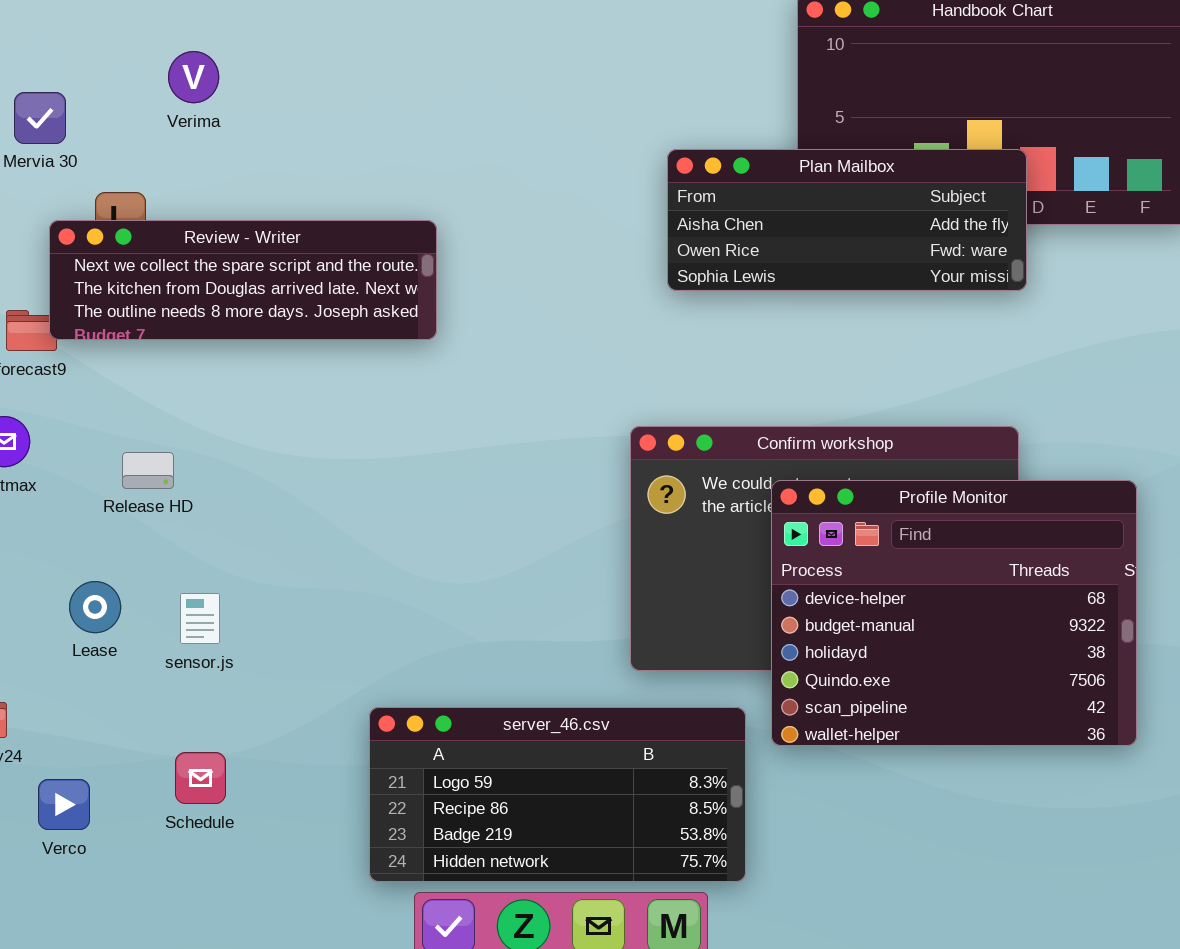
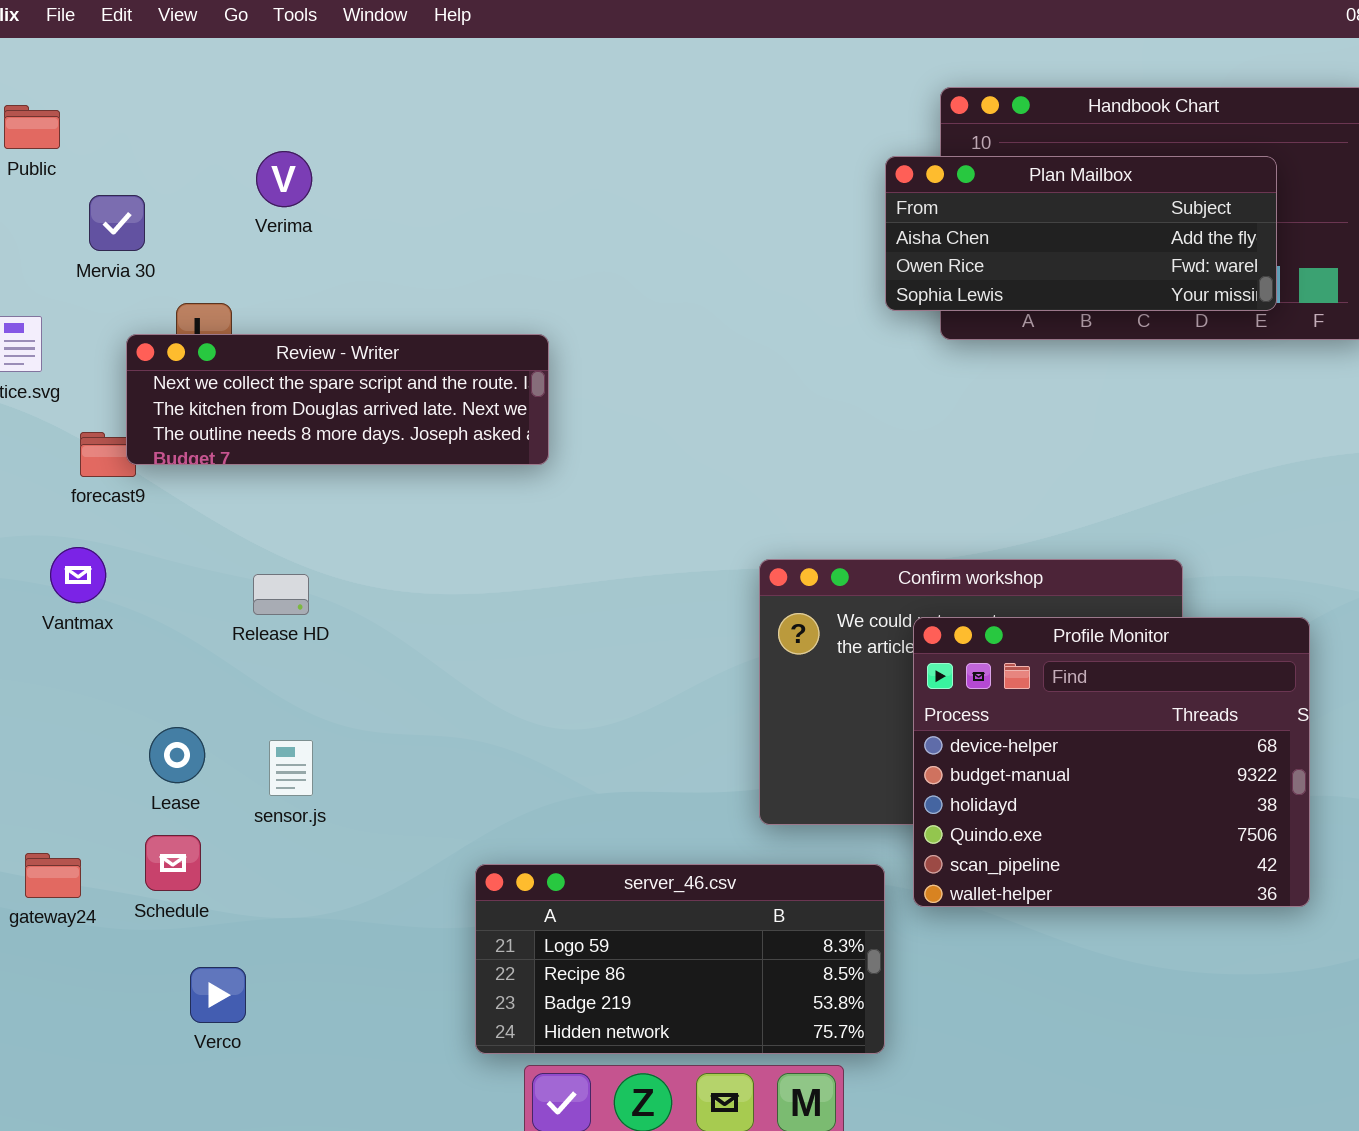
Plan Mailbox: [667,149,1027,291] -> [885,156,1277,311], moved
Release HD: [122,452,174,489] -> [253,574,309,615], moved
Schedule: [175,752,226,804] -> [145,835,201,891], moved
Verco: [38,779,90,830] -> [190,967,246,1023], moved

